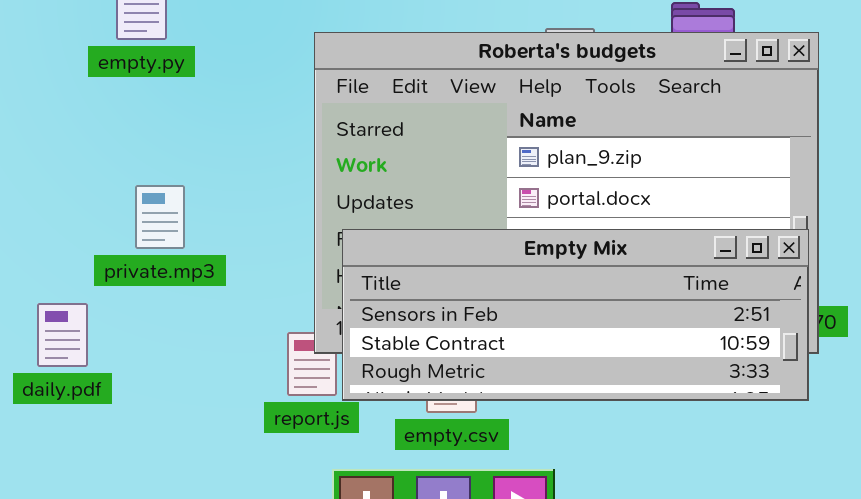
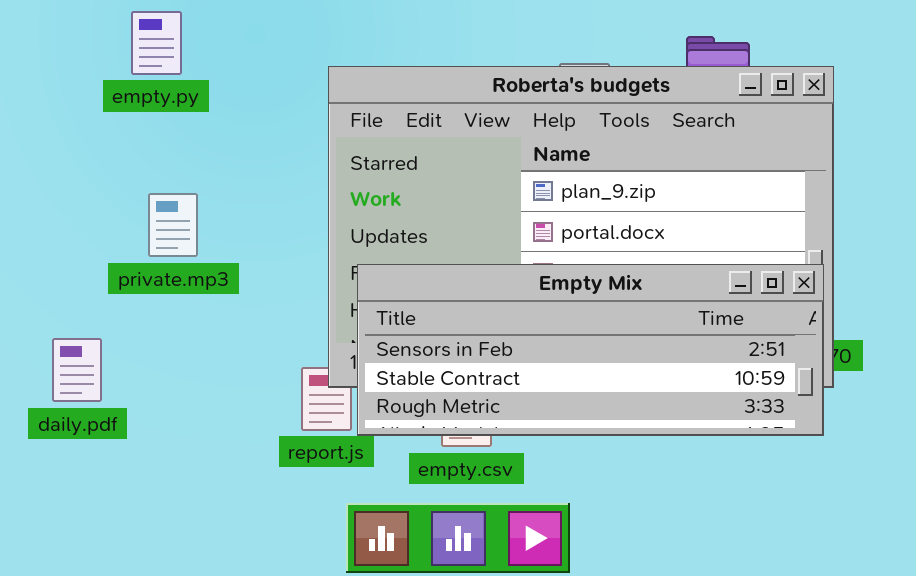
private.mp3: [135,185,185,249] -> [148,193,198,257], moved

